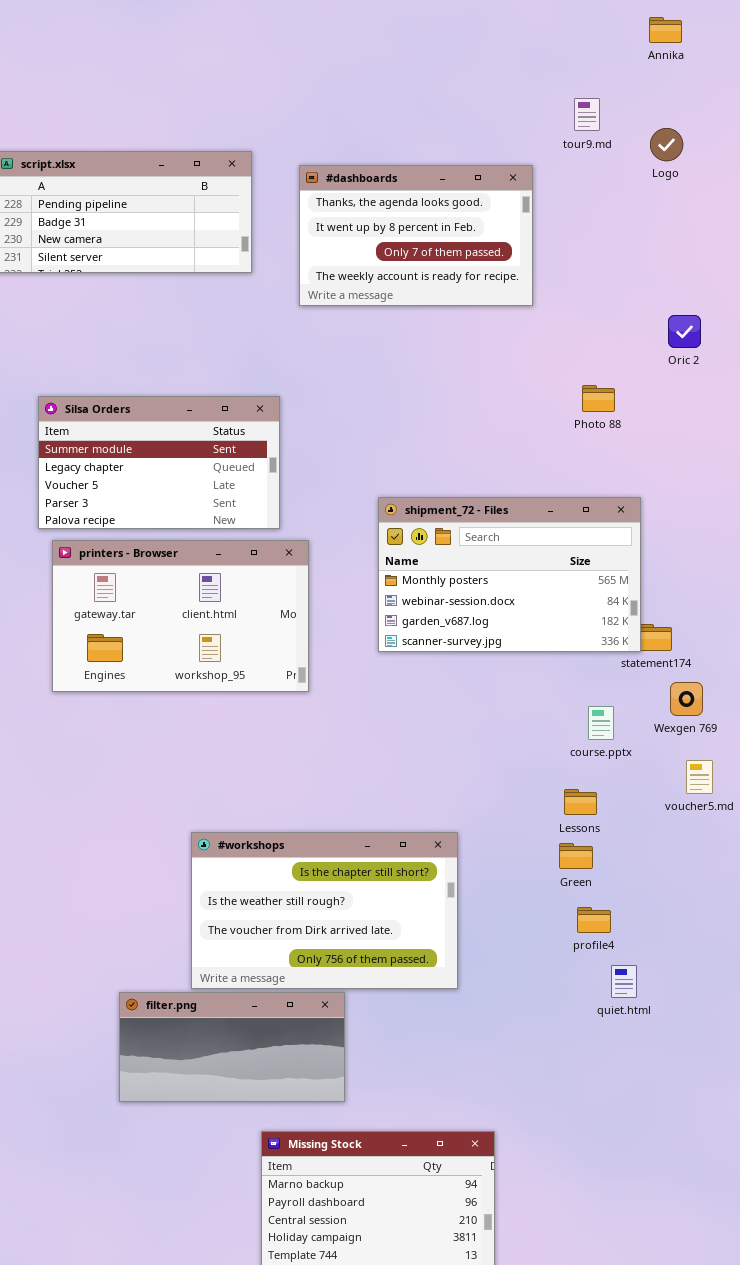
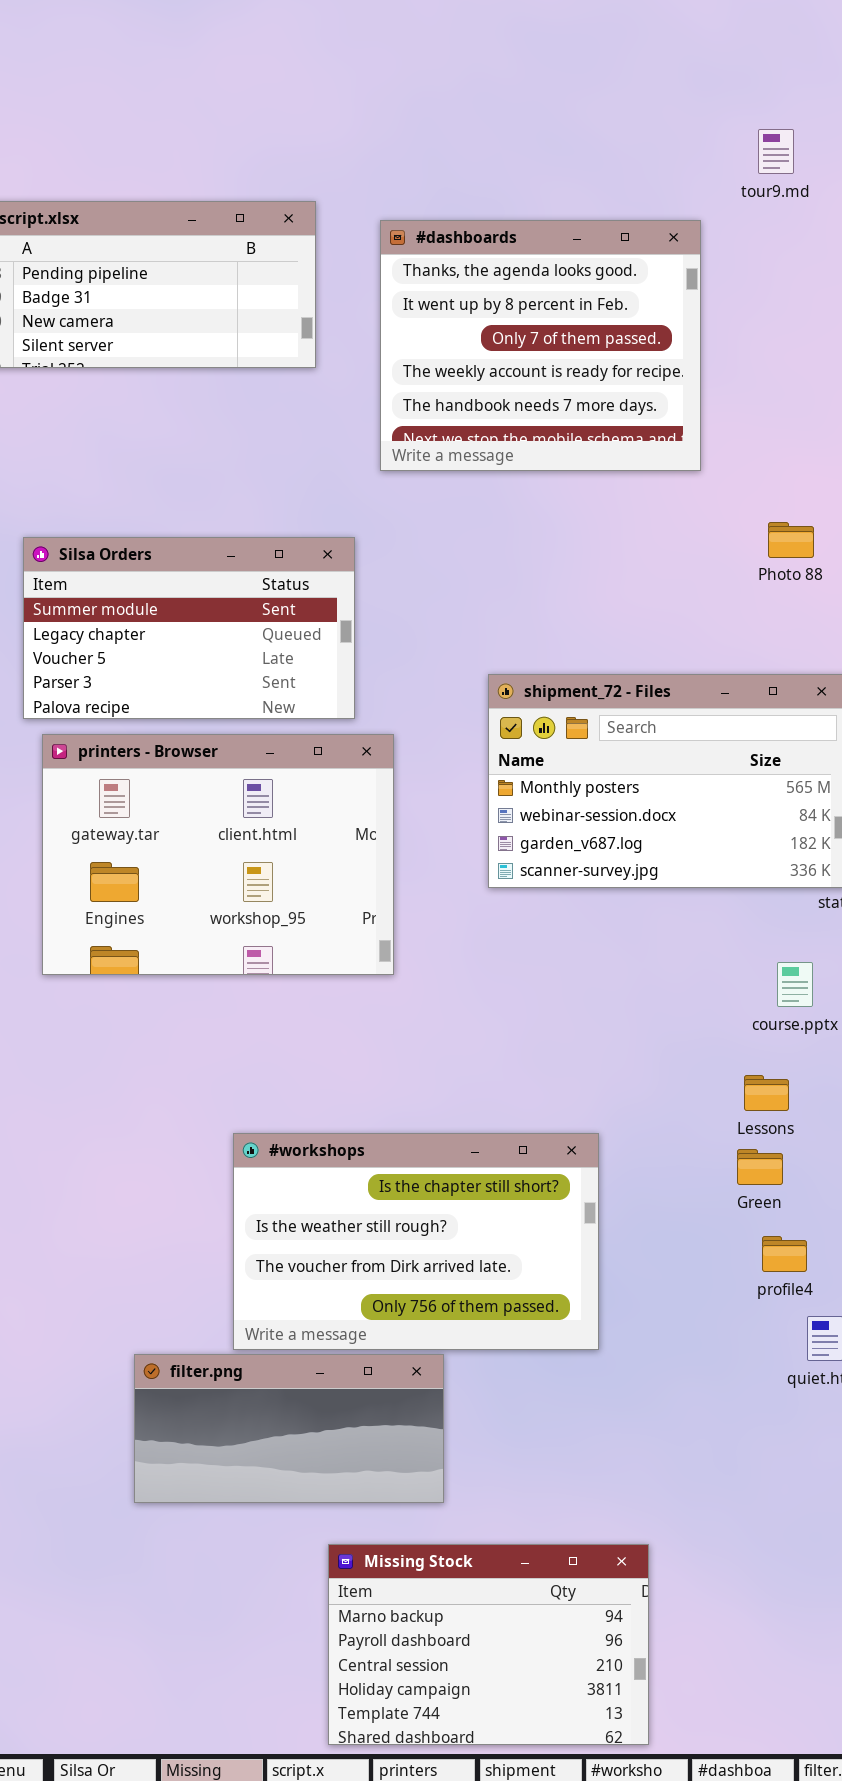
#dashboards: [299,165,533,306] -> [380,220,701,471], resized
printers - Browser: [52,540,309,692] -> [42,734,394,975], resized

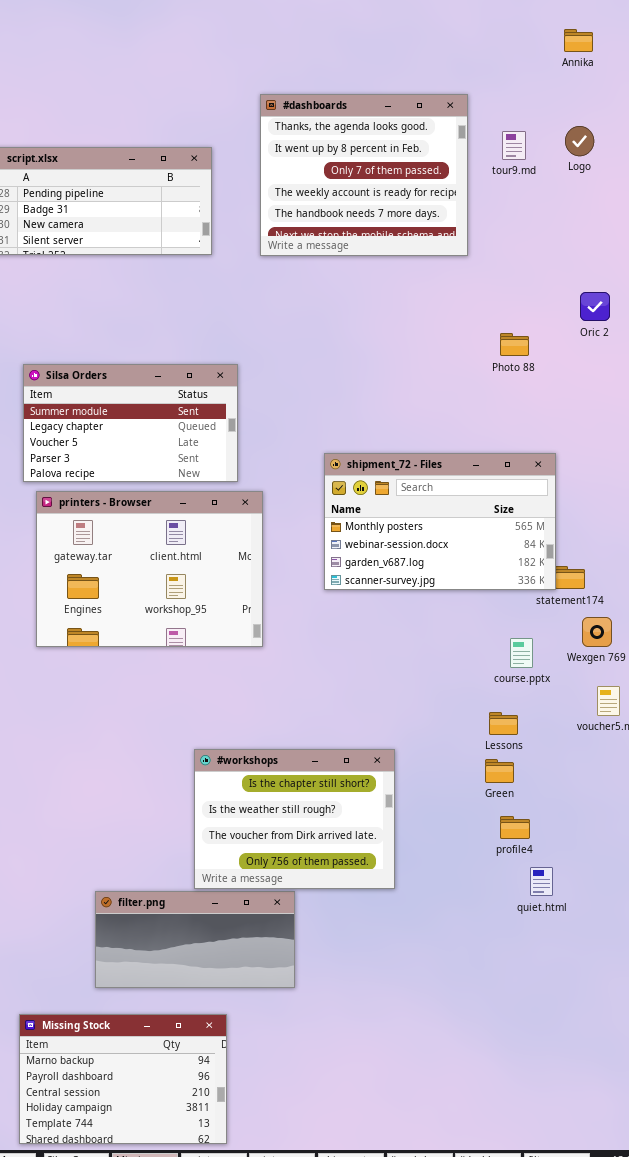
tour9.md: [758,129,794,174] -> [502,131,526,160], moved
#dashboards: [380,220,701,471] -> [260,94,468,256], moved
Photo 88: [768,522,814,558] -> [500,333,529,356], moved
#workshops: [233,1133,599,1350] -> [194,749,395,889], resized
Missing Stock: [328,1544,649,1745] -> [19,1014,227,1144], moved

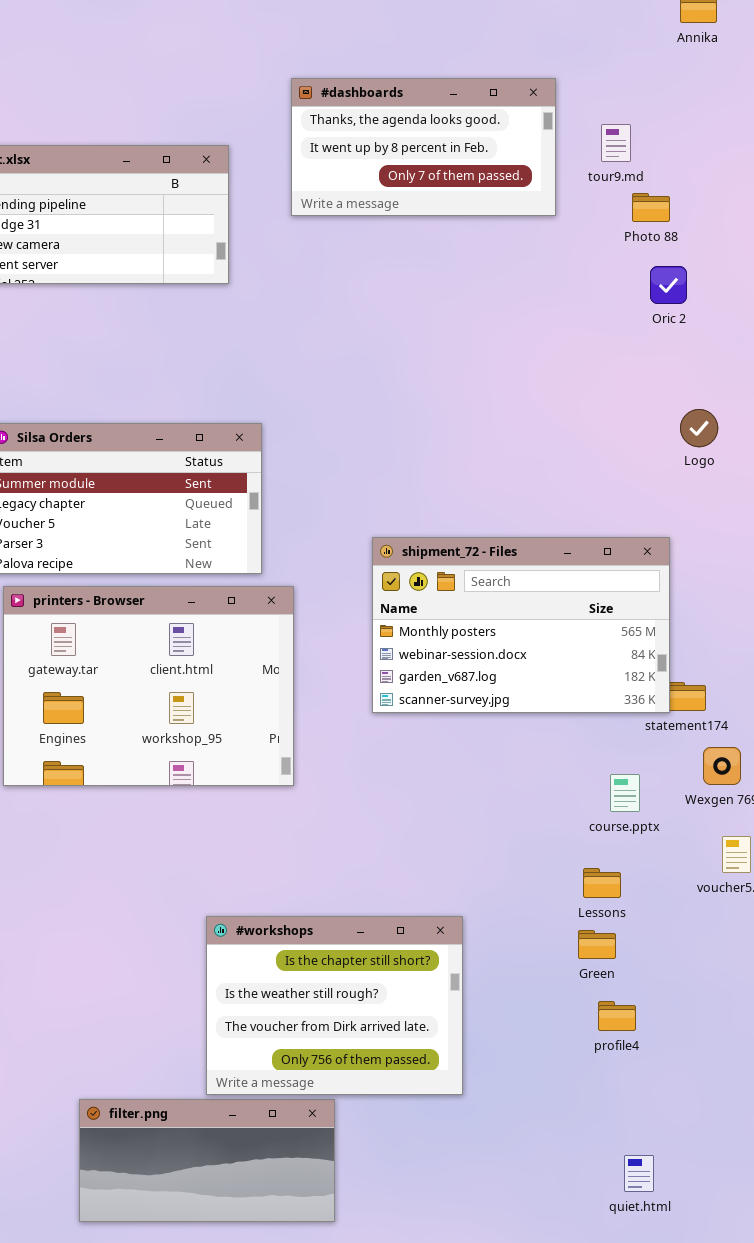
#dashboards: [260,94,468,256] -> [291,78,556,216], resized
Logo: [565,126,594,156] -> [680,409,718,447], moved
Oric 2: [580,292,610,321] -> [650,266,687,304], moved
Photo 88: [500,333,529,356] -> [632,193,670,222], moved
quiet.html: [530,867,553,896] -> [624,1155,654,1192], moved

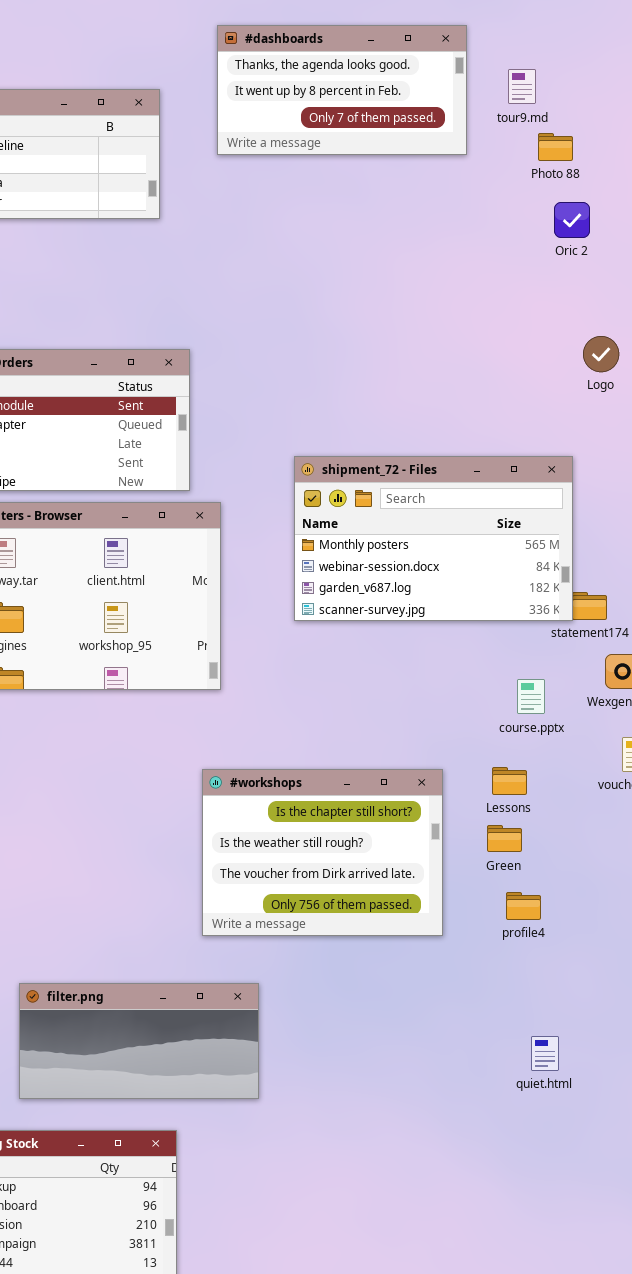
#workshops: [206,916,463,1095] -> [202,769,443,936], moved

